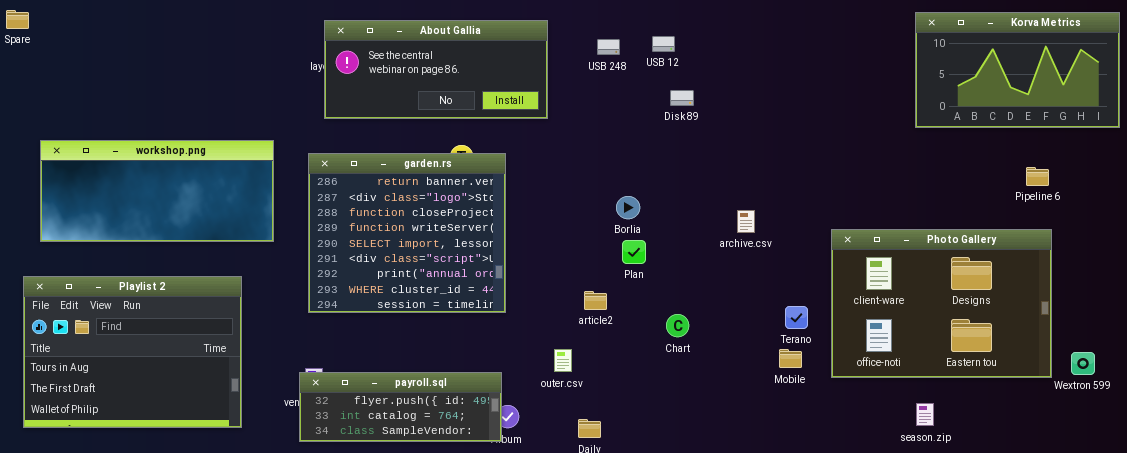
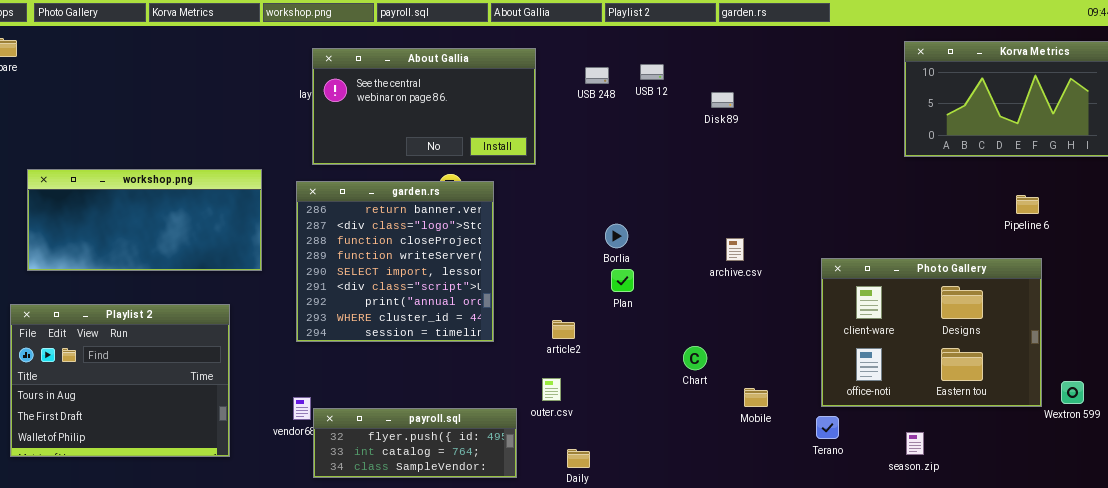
About Gallia: [324,20,548,119] -> [312,48,536,165], resized
Disk 89: [670,90,694,106] -> [711,92,734,108], moved
article2: [584,291,607,310] -> [552,320,575,339], moved
Terano: [785,306,808,329] -> [816,416,839,439], moved
Chart: [666,314,689,337] -> [683,346,707,370], moved
Mobile: [779,349,802,368] -> [744,388,768,407], moved
payroll.sql: [299,372,502,442] -> [313,408,517,478], moved

